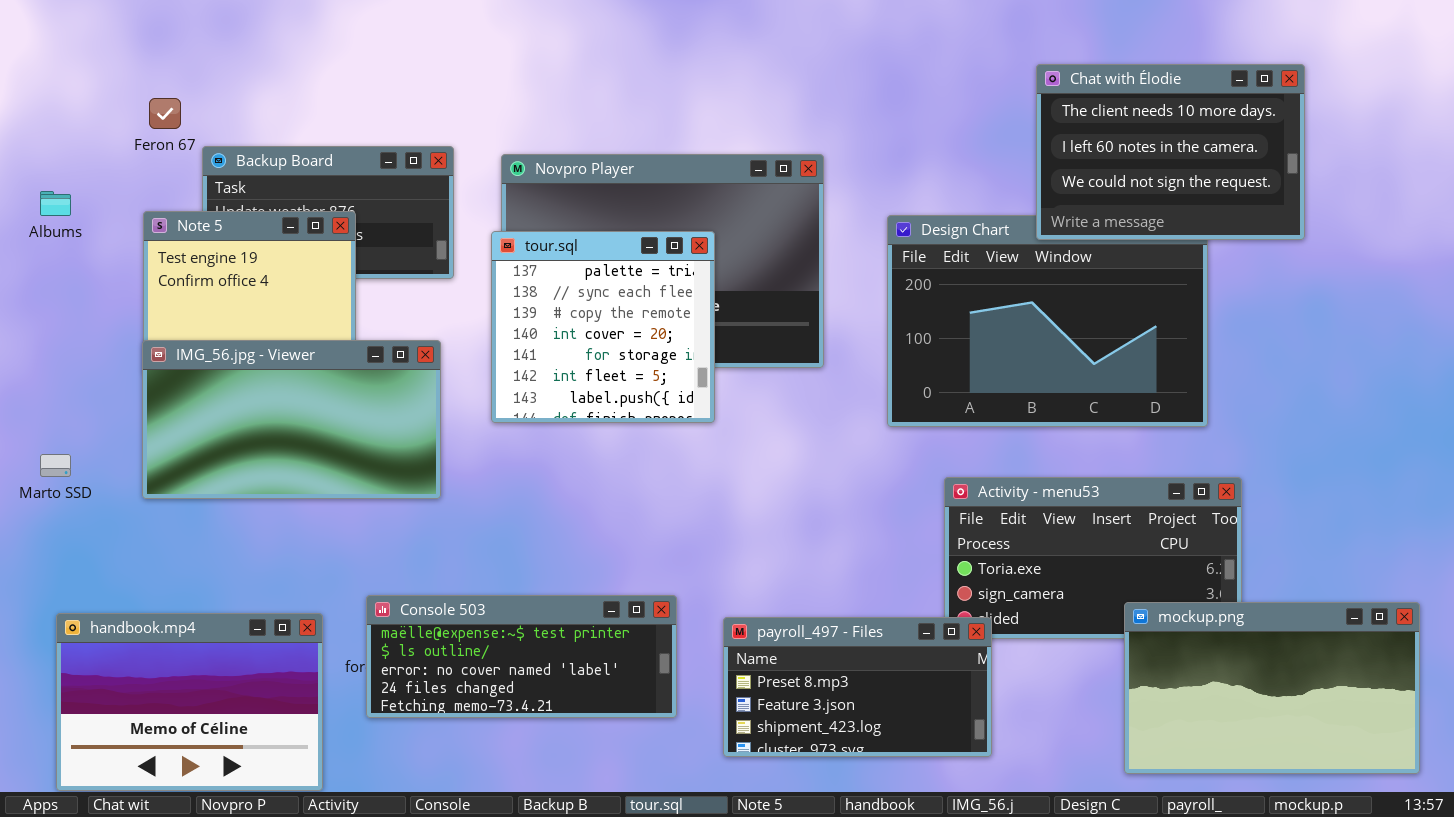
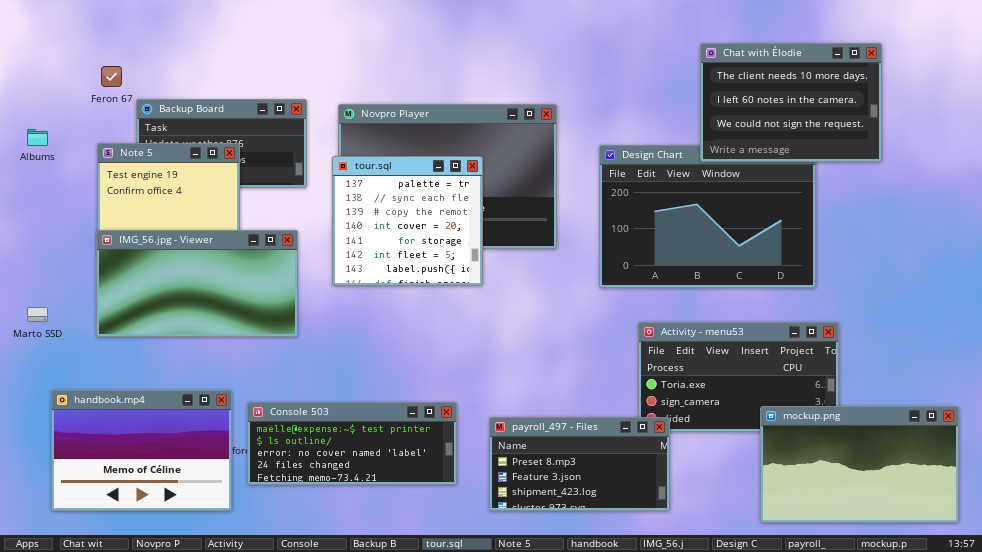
handbook.mp4: [56,613,323,791] -> [51,390,232,511], moved

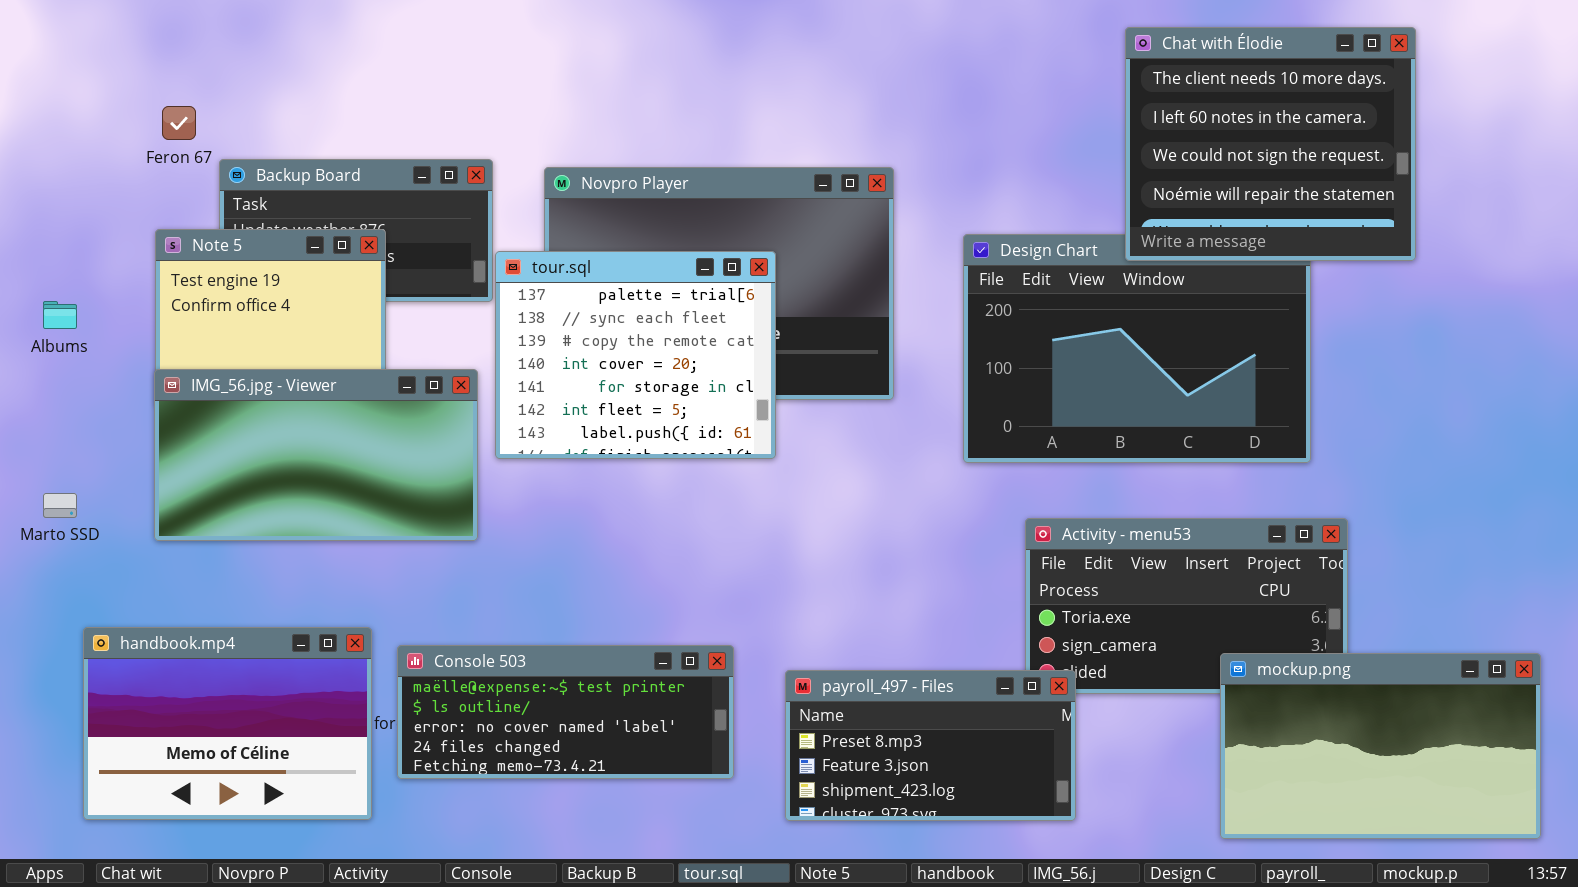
Chat with Élodie: [700,43,882,162] -> [1125,27,1416,261], resized
Albums: [27,129,48,146] -> [43,301,77,329], moved
tour.sql: [332,156,483,286] -> [495,251,776,459], resized

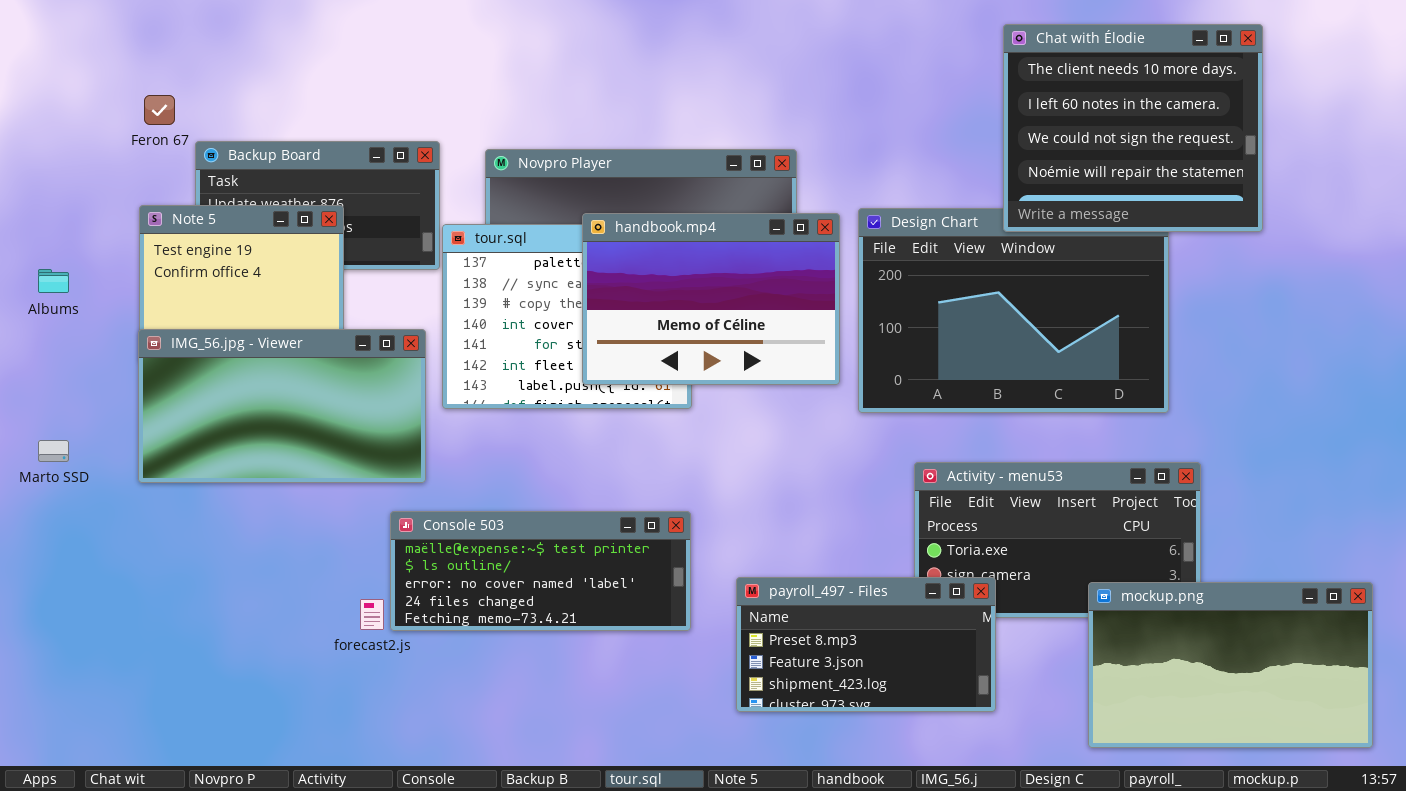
handbook.mp4: [83,627,372,820] -> [582,213,840,385], moved
Console 503: [397,645,734,779] -> [390,511,691,631], moved
payroll_497 - Files: [785,670,1076,821] -> [736,577,996,712], moved

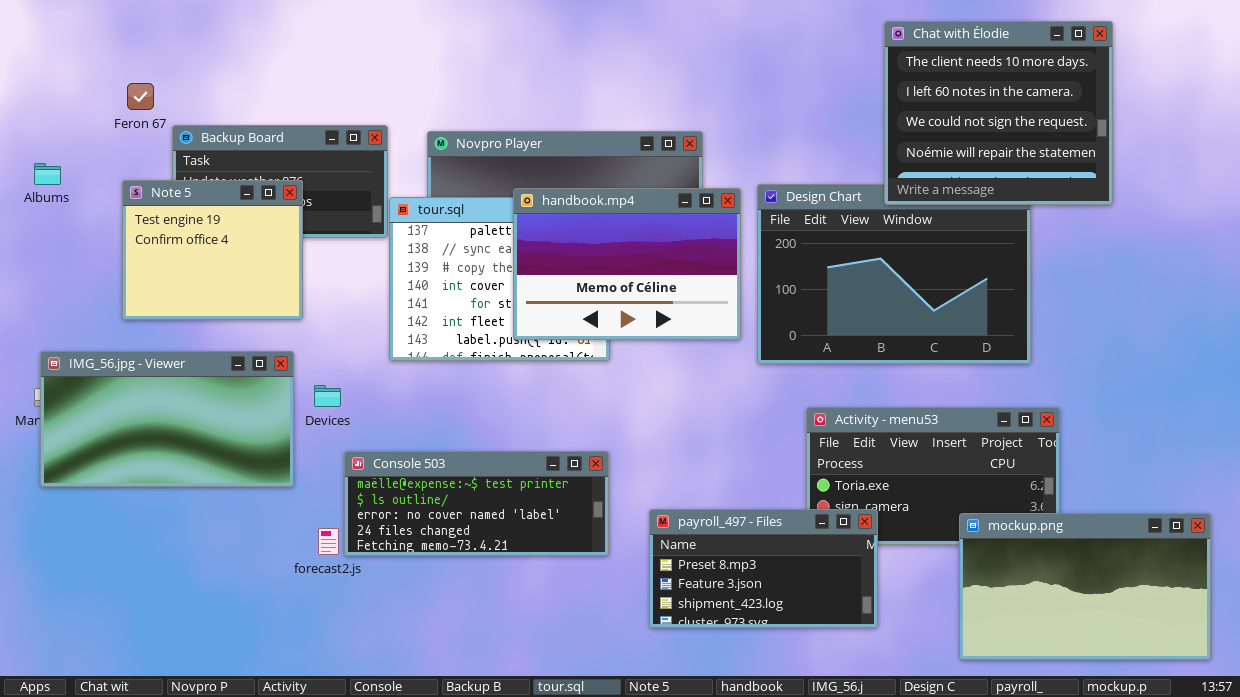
Albums: [38,269,69,293] -> [34,163,61,185], moved
IMG_56.jpg - Viewer: [138,329,426,483] -> [40,351,294,487], moved

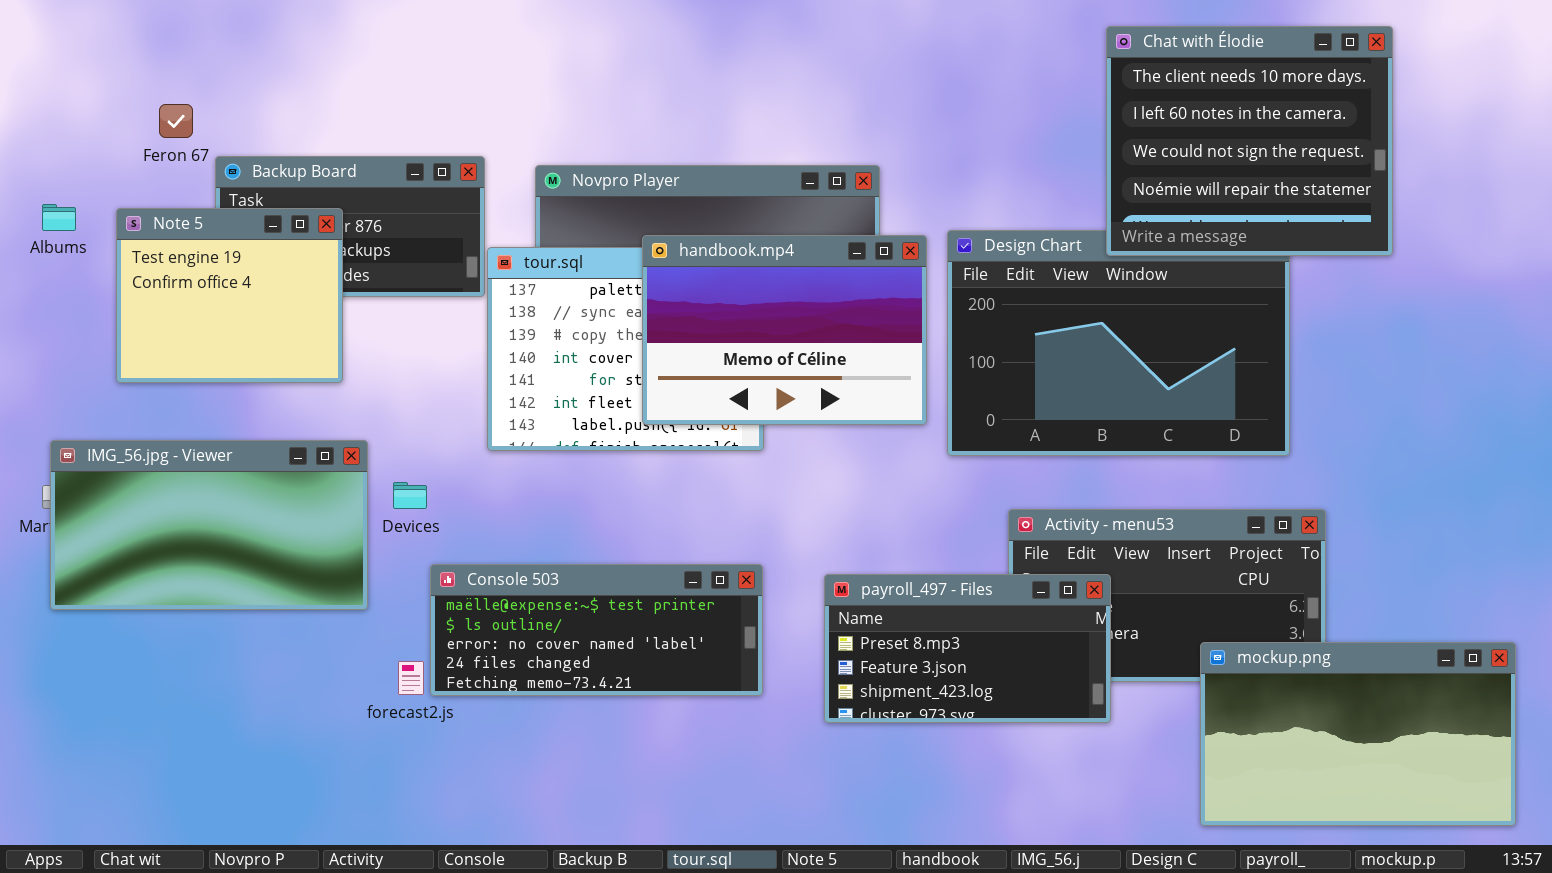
Note 5: [122,180,303,320] -> [116,208,343,383], moved
payroll_497 - Files: [649,509,878,628] -> [824,574,1111,723], moved

